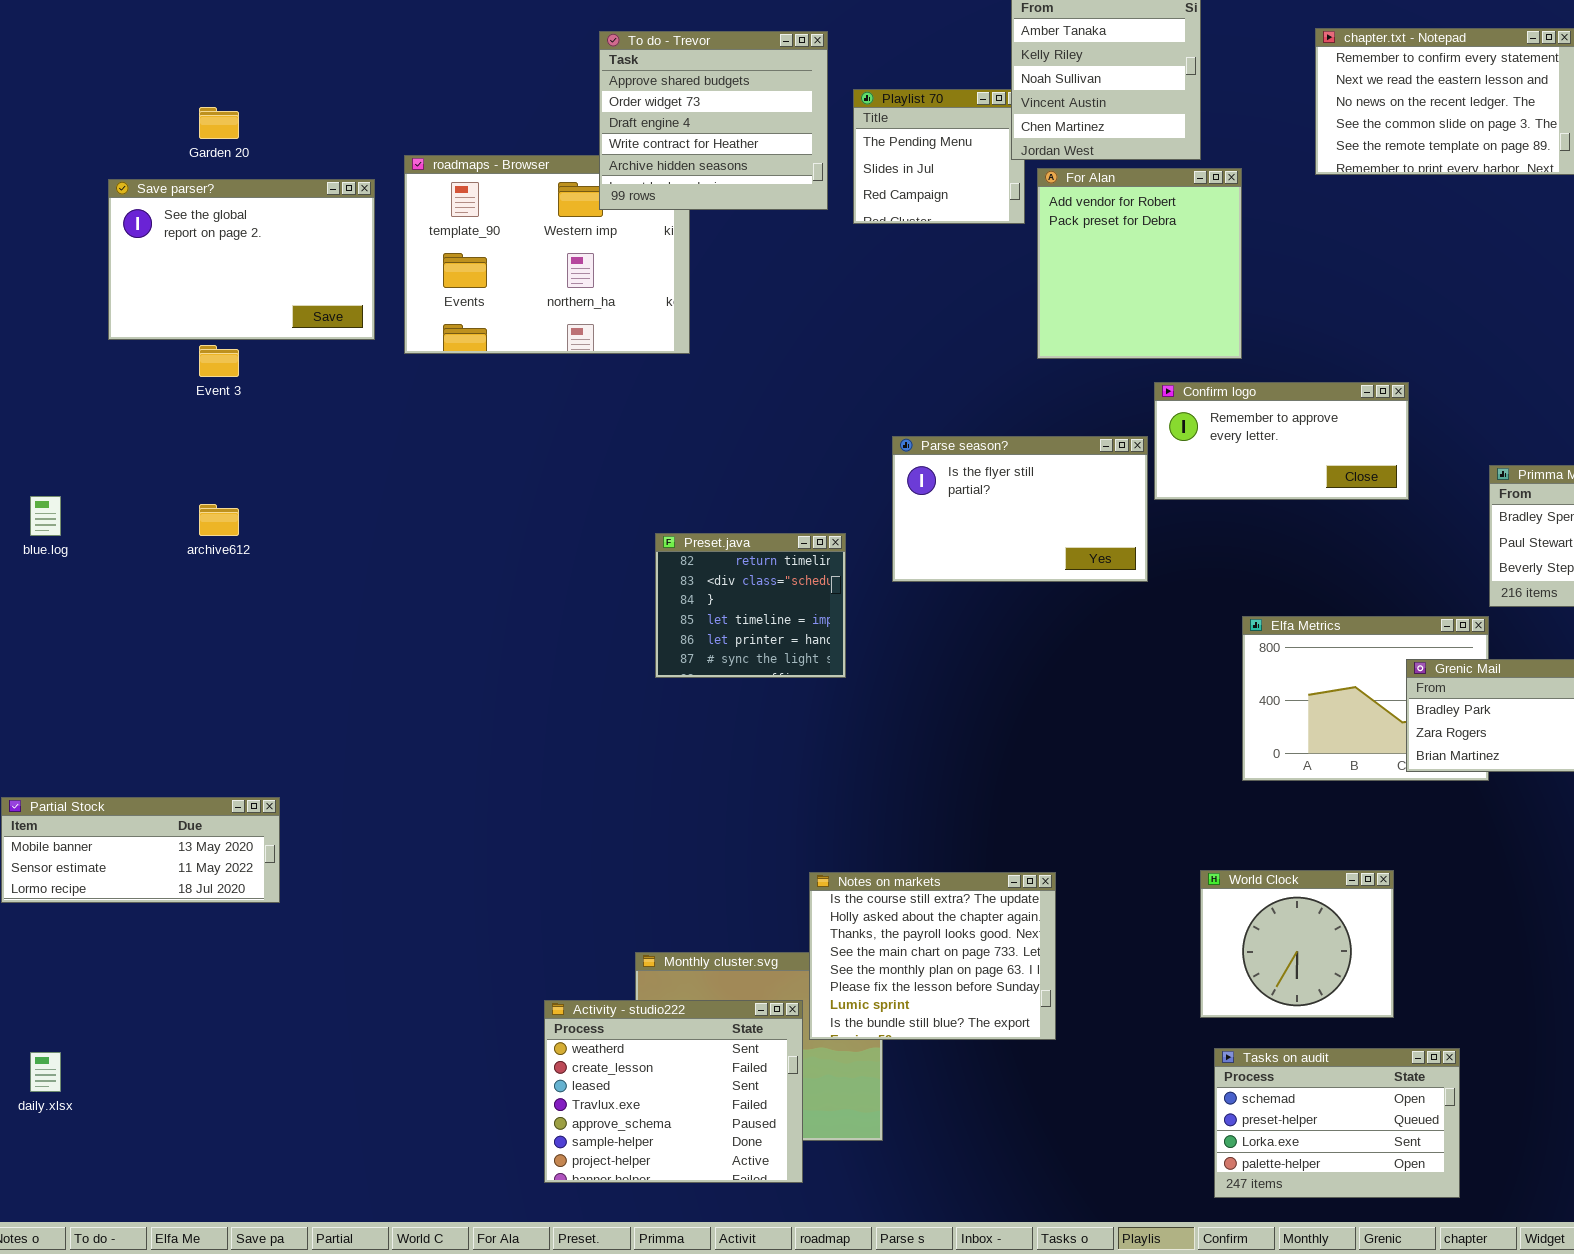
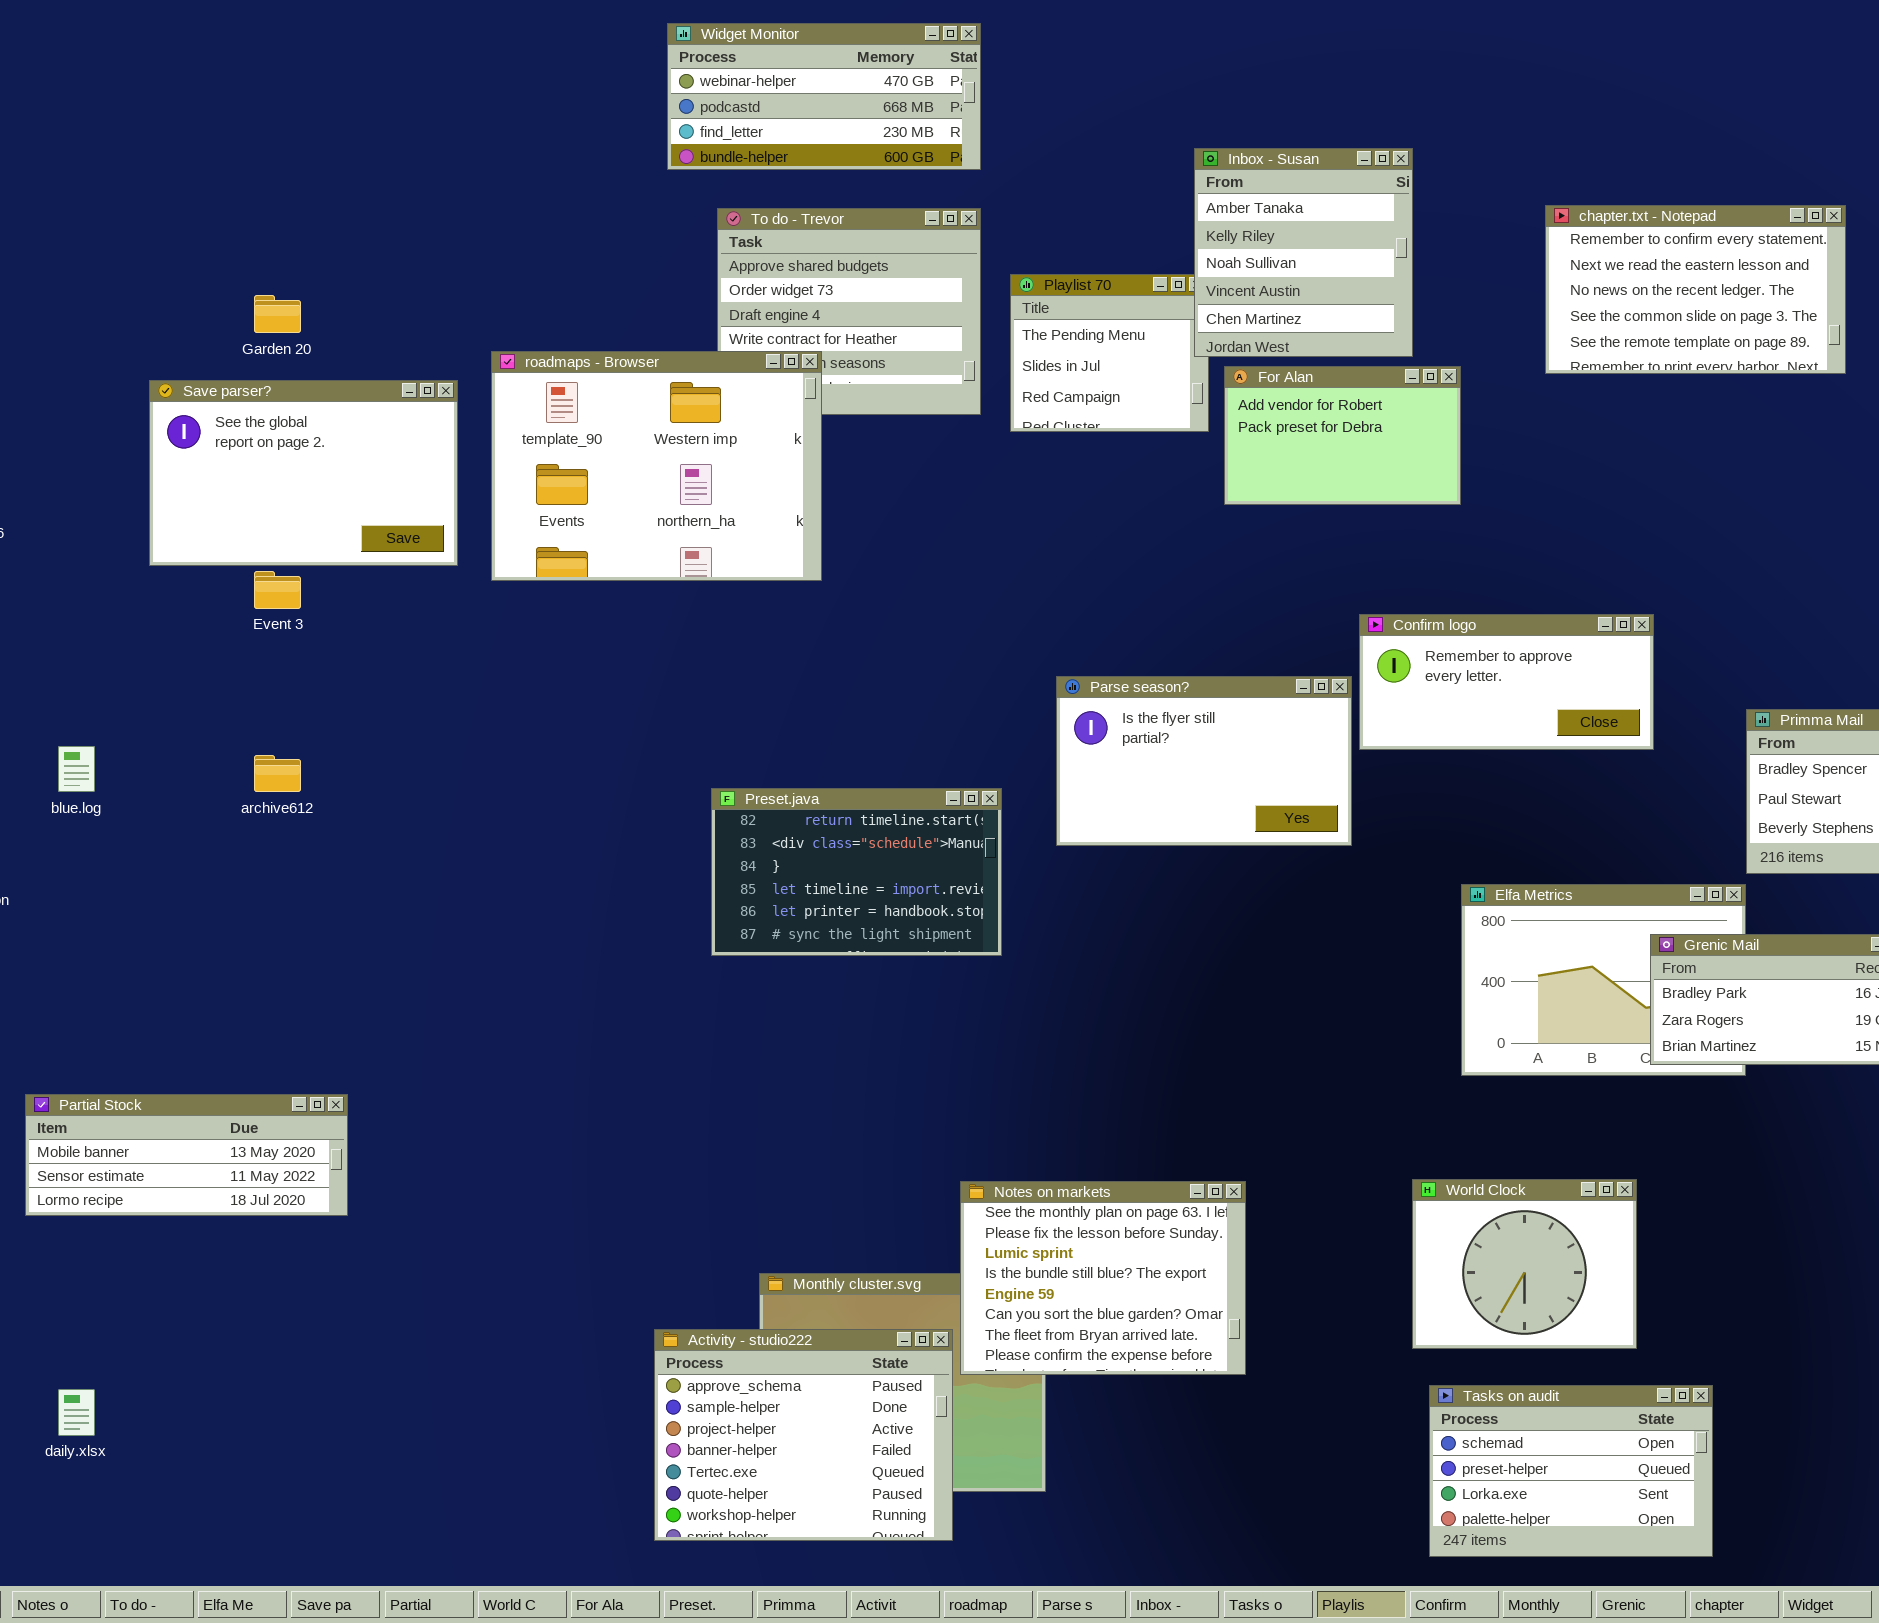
roadmaps - Browser: [404,155,690,354] -> [491,351,822,581], raised
For Alan: [1037,168,1242,359] -> [1224,366,1461,505], resized
Preset.java: [655,533,846,678] -> [711,788,1002,956], resized
Notes on markets: [809,872,1056,1040] -> [960,1181,1246,1375], scrolled down 4 rows
Activity - studio222: [544,1000,803,1183] -> [654,1329,953,1541], scrolled down 4 rows

